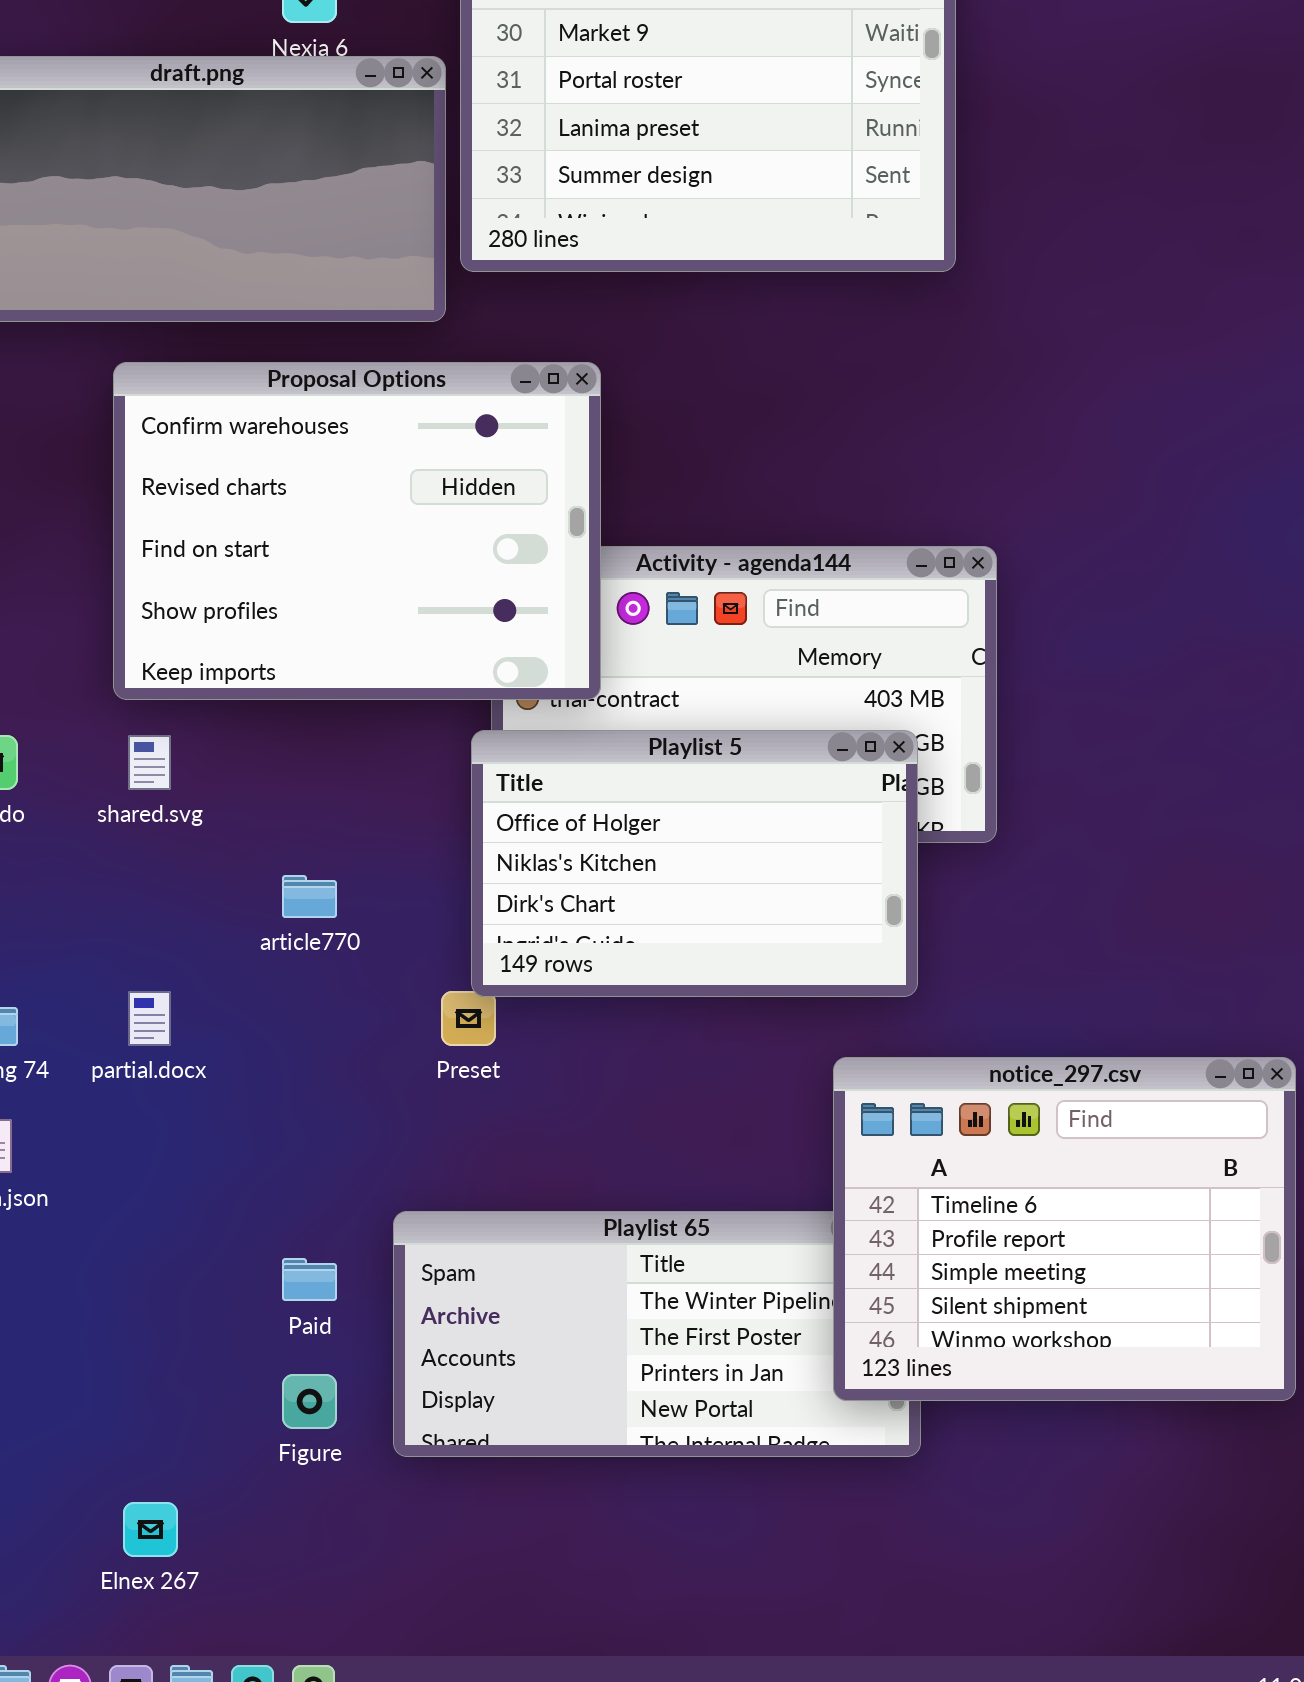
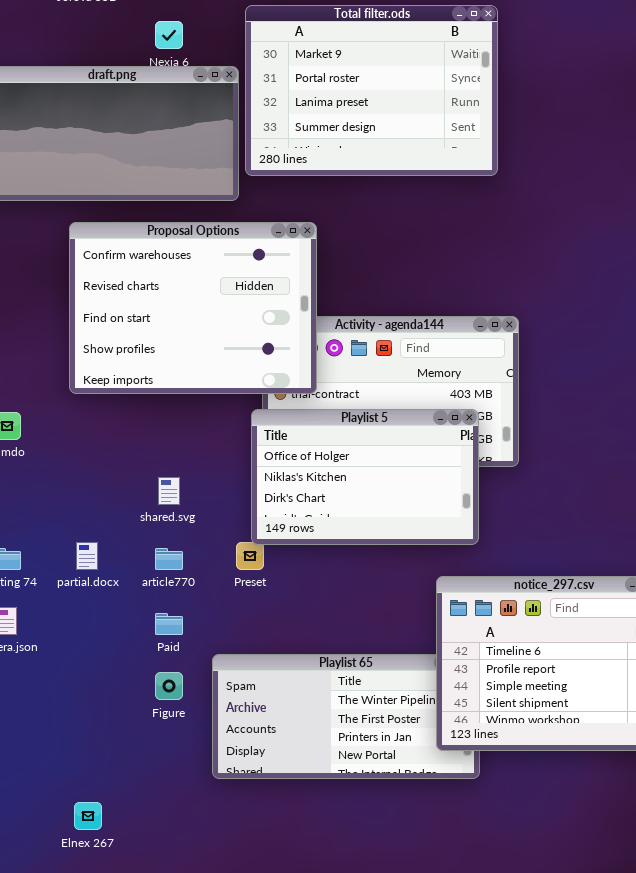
shared.svg: [128,735,171,790] -> [158,477,180,505], moved
article770: [282,875,337,918] -> [155,548,183,570], moved
Paid: [282,1258,337,1301] -> [155,613,183,635], moved
Figure: [282,1374,337,1429] -> [155,672,183,700], moved

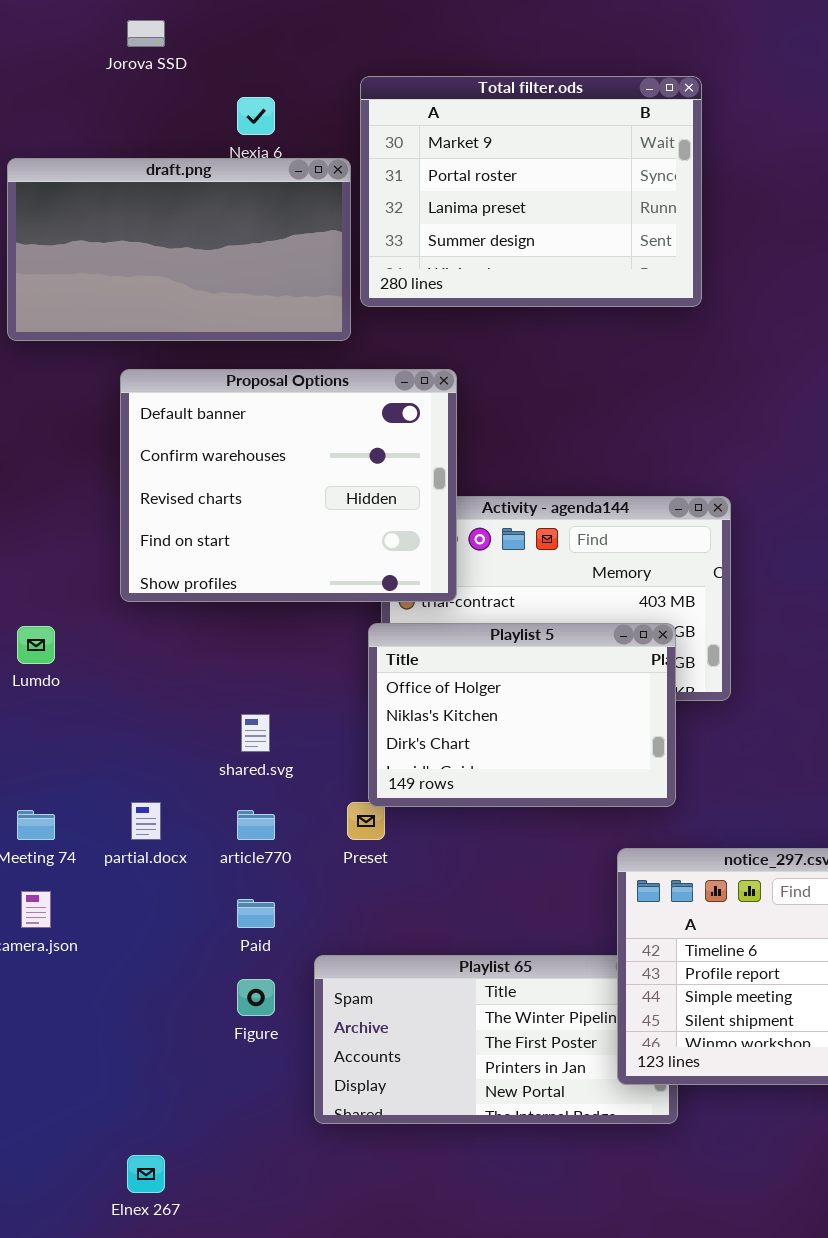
Proposal Options: [69,222,317,394] -> [120,369,457,602], scrolled up 1 row

